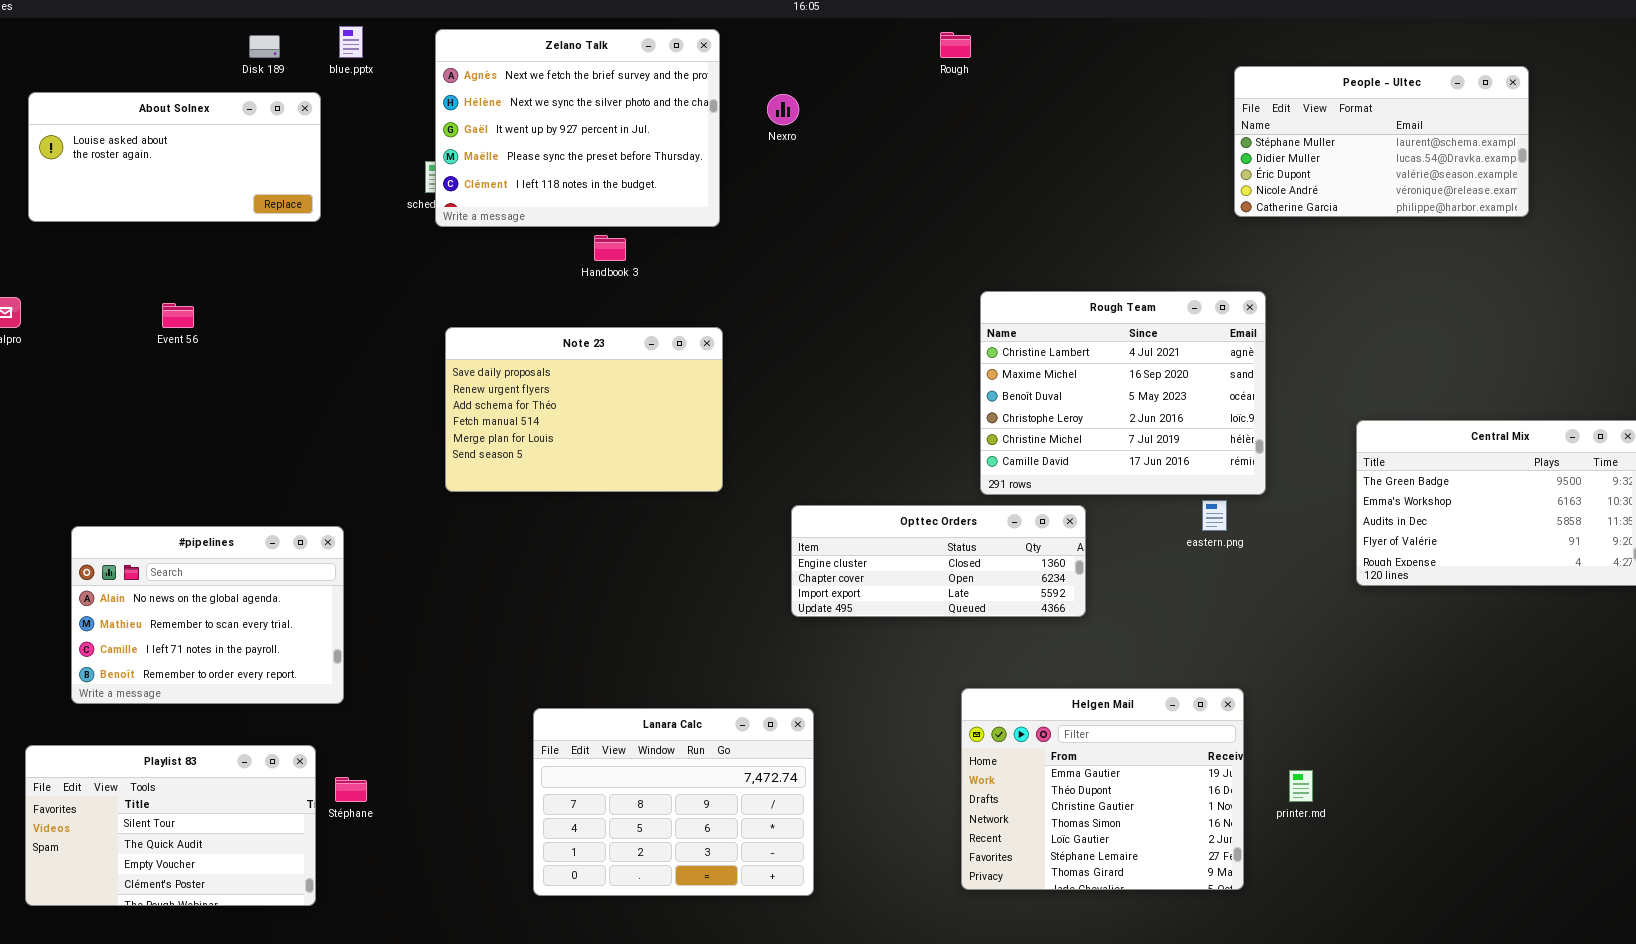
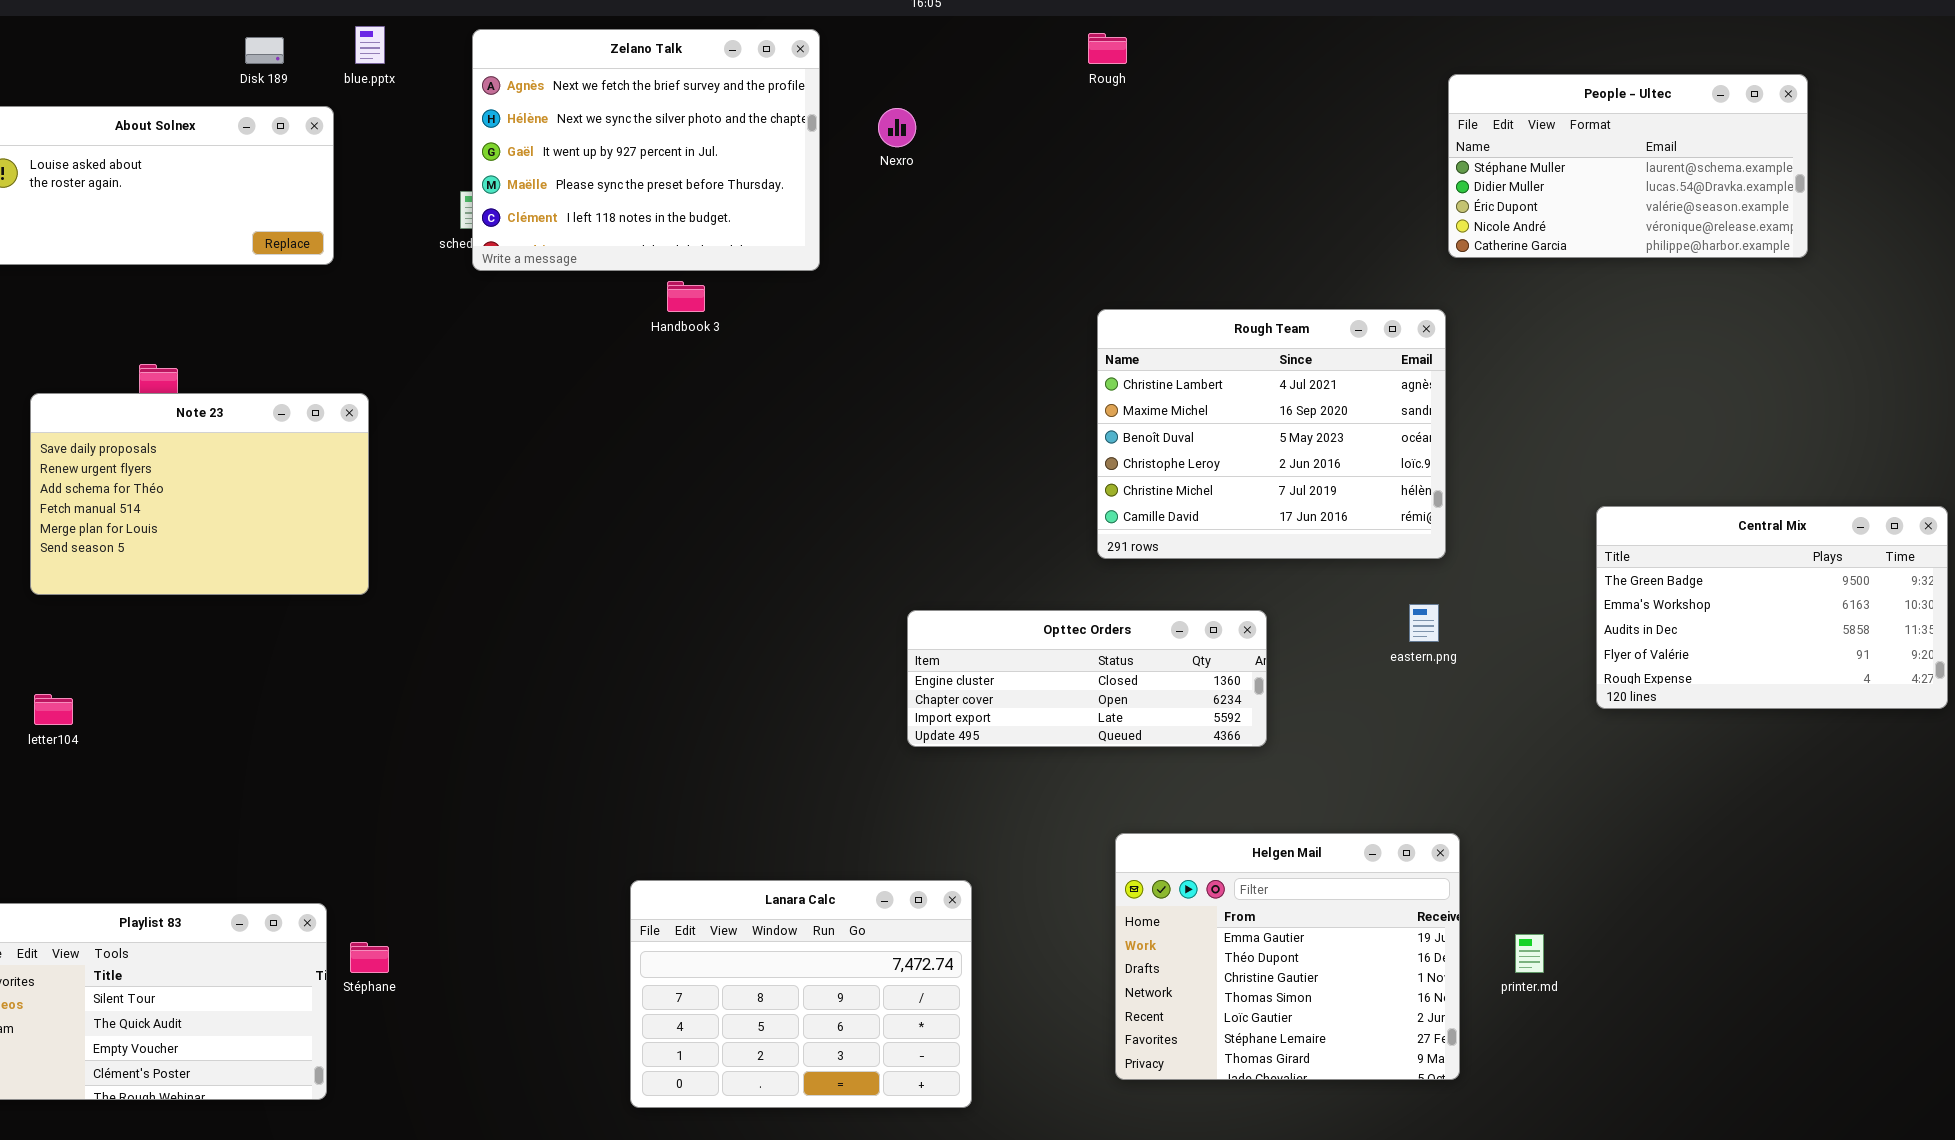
Rough Team: [980,291,1266,495] -> [1097,309,1446,559], moved
Note 23: [445,327,723,492] -> [30,393,369,595], moved
#pipelines: [71,526,344,704] -> none, closed
Lanara Calc: [533,708,814,896] -> [630,880,972,1108], moved

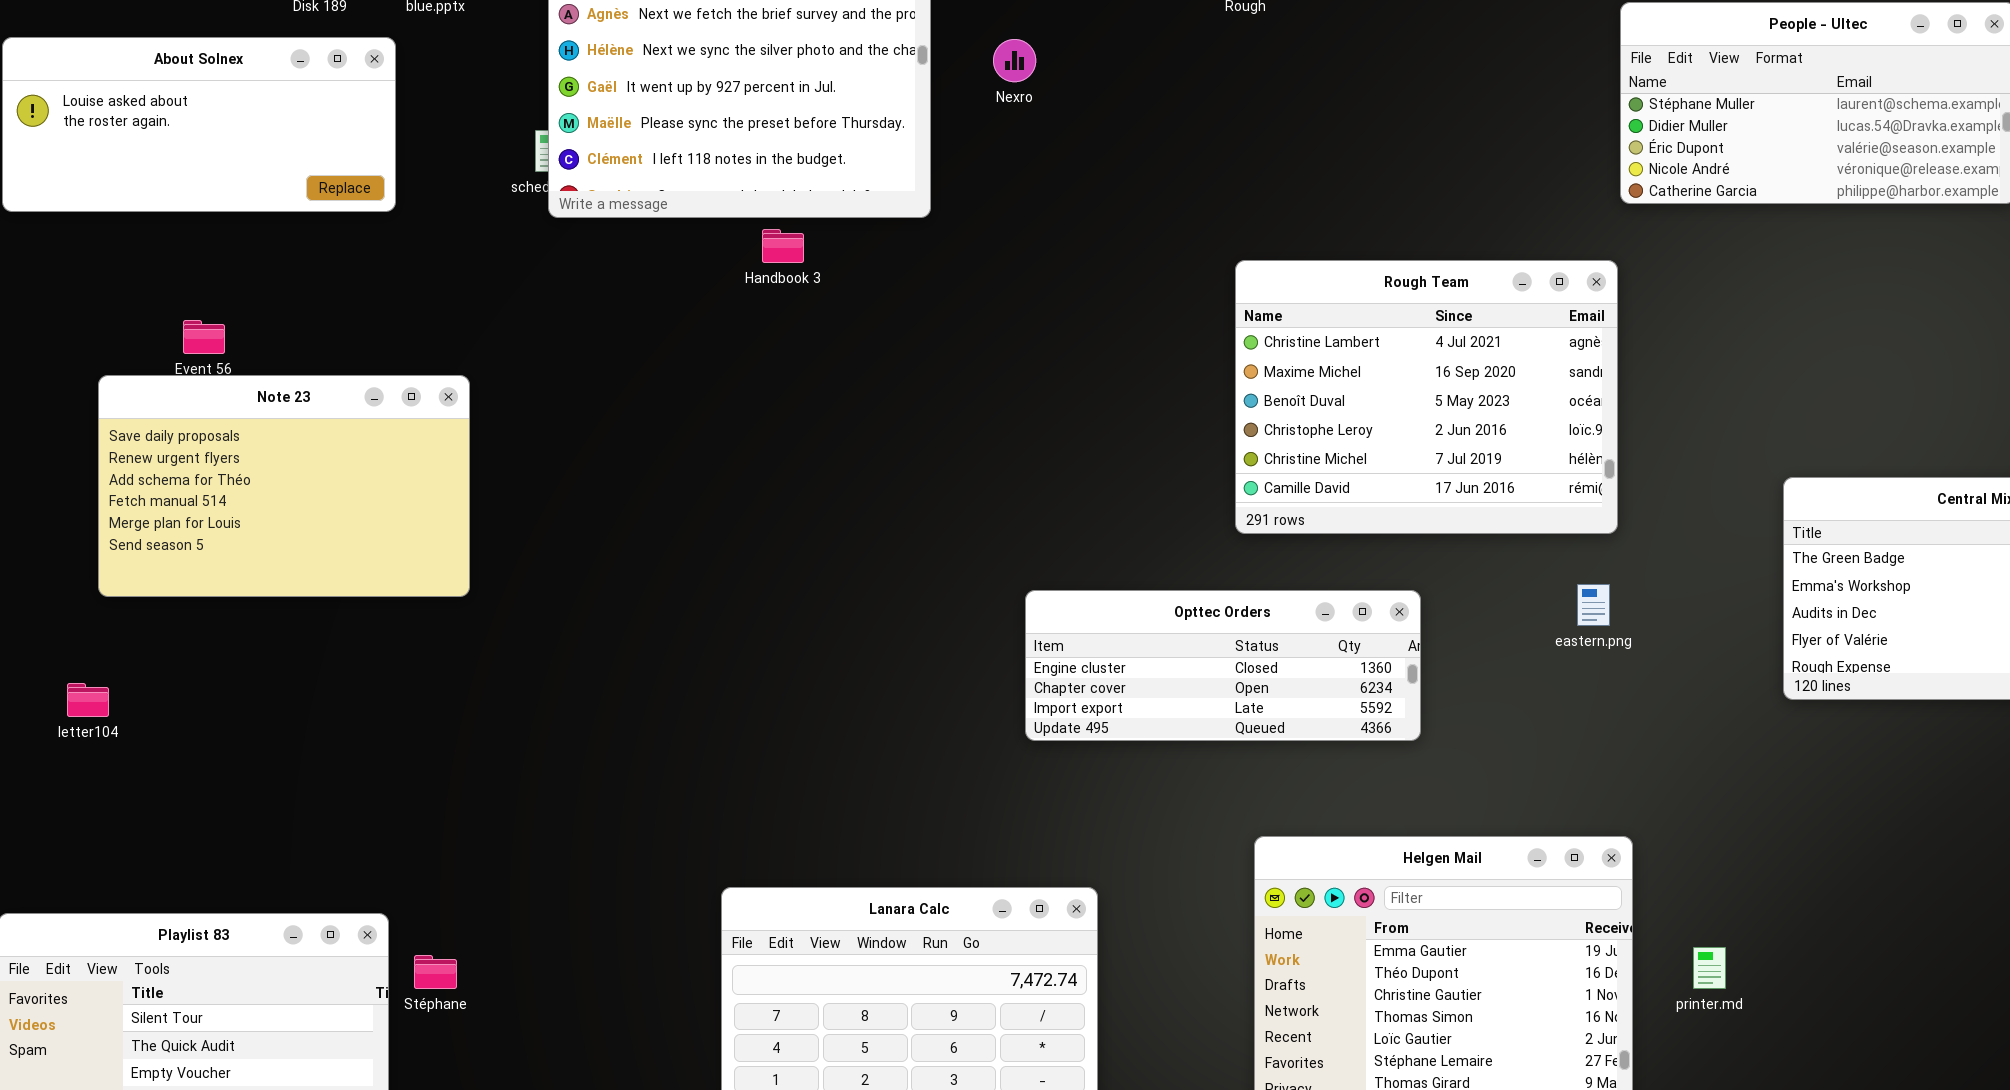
Note 23: [30,393,369,595] -> [98,375,470,597], moved

